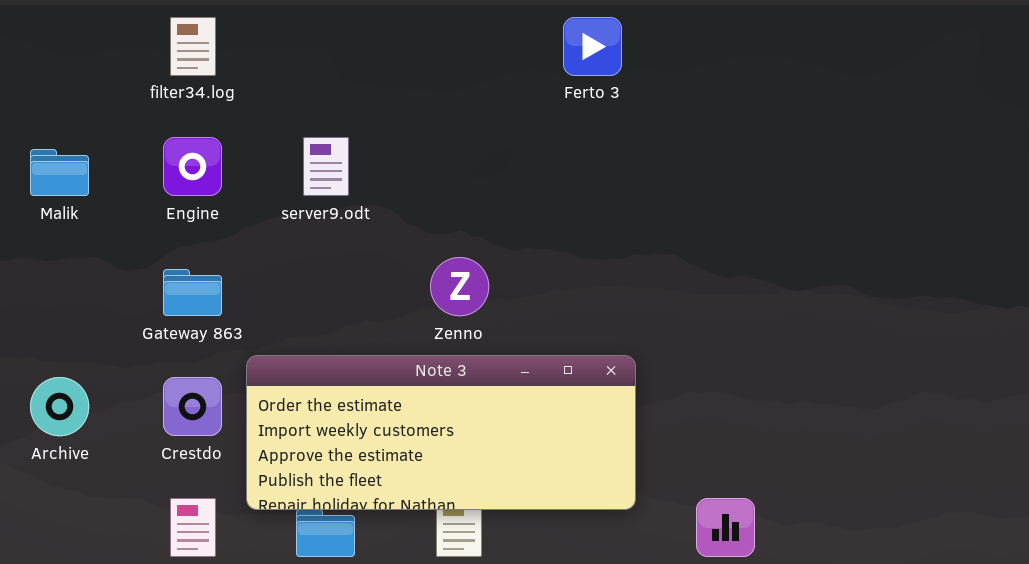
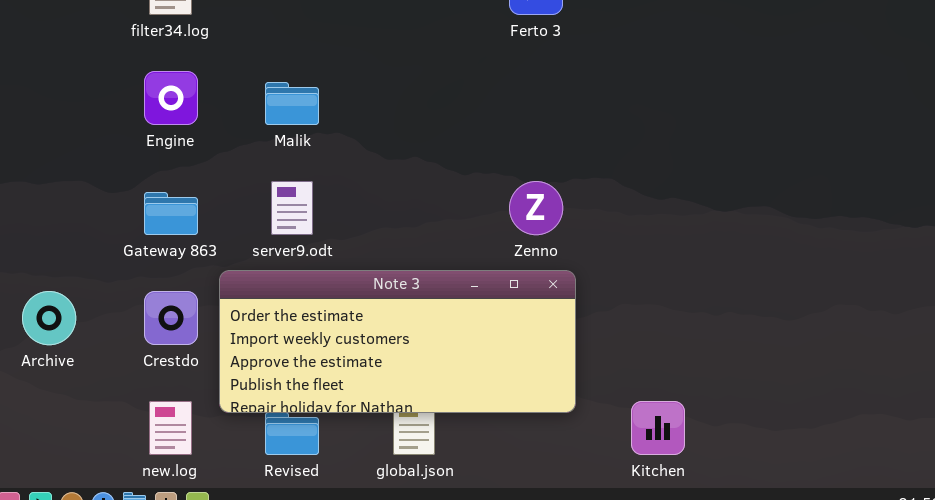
server9.odt: [303,137,349,196] -> [271,181,313,235], moved
Malik: [30,149,89,196] -> [265,82,319,125], moved
Zenno: [430,257,489,316] -> [509,181,563,235], moved

